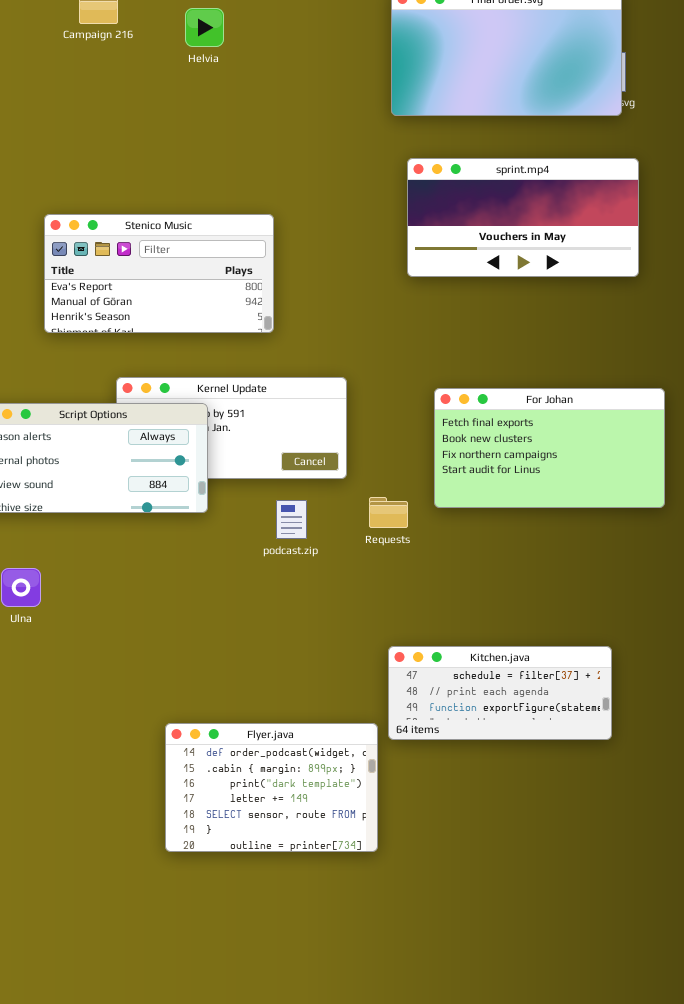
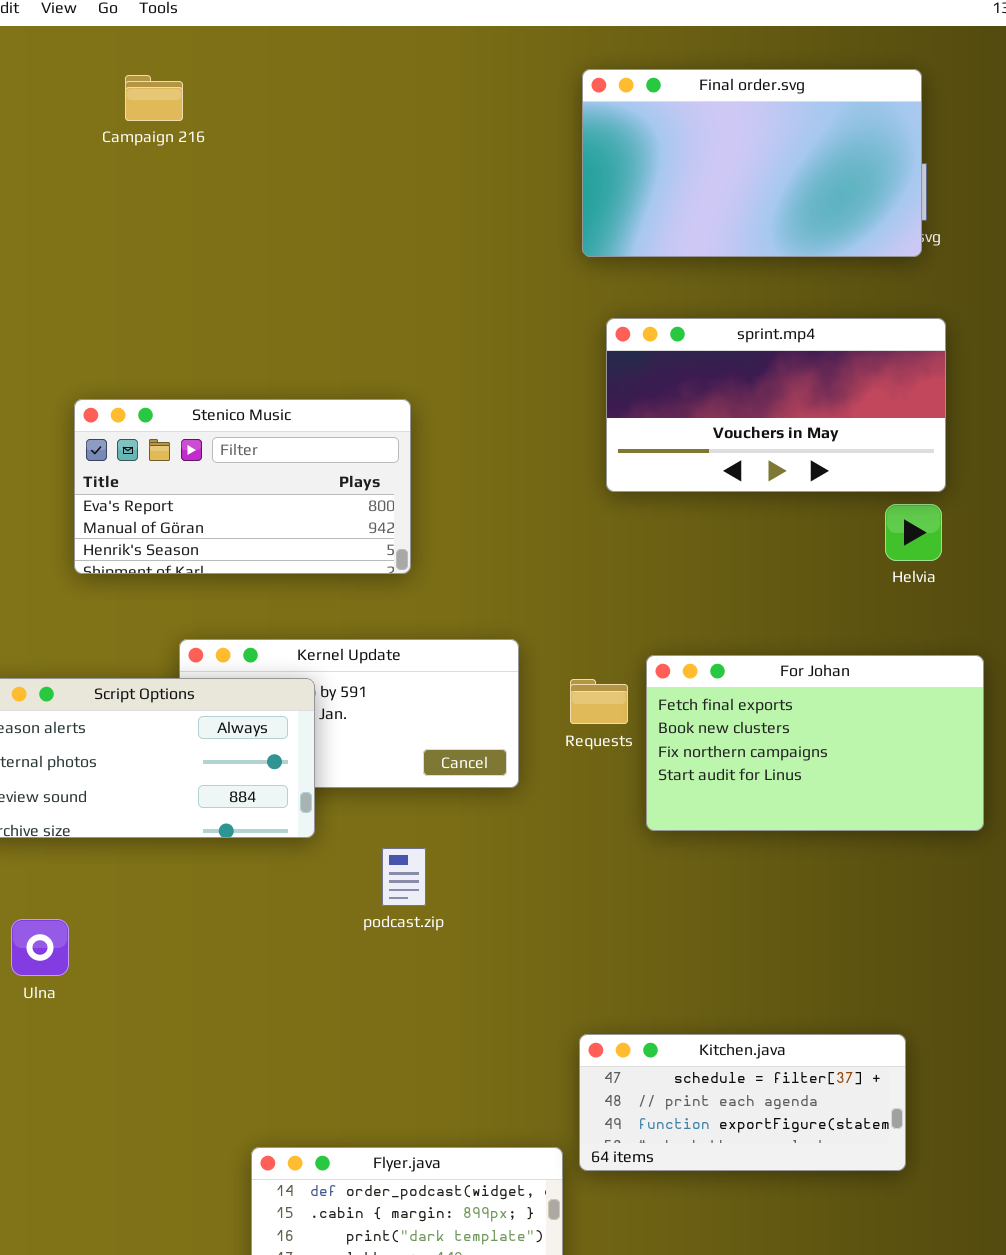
Helvia: [185,8,224,47] -> [885,504,942,561], moved
Requests: [369,497,408,528] -> [570,679,628,724], moved
podcast.zip: [276,500,307,539] -> [382,848,426,906], moved

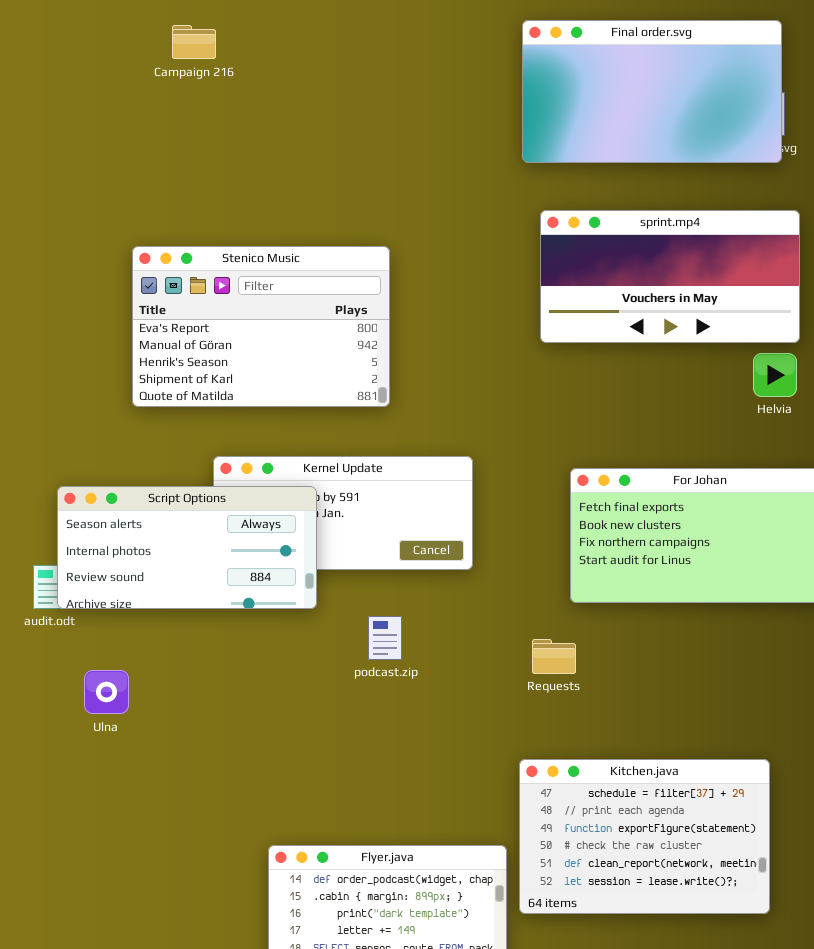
Stenico Music: [74,399,411,574] -> [132,246,390,407], resized
Requests: [570,679,628,724] -> [532,639,576,674], moved
Kitchen.java: [579,1034,906,1171] -> [519,759,770,914], resized

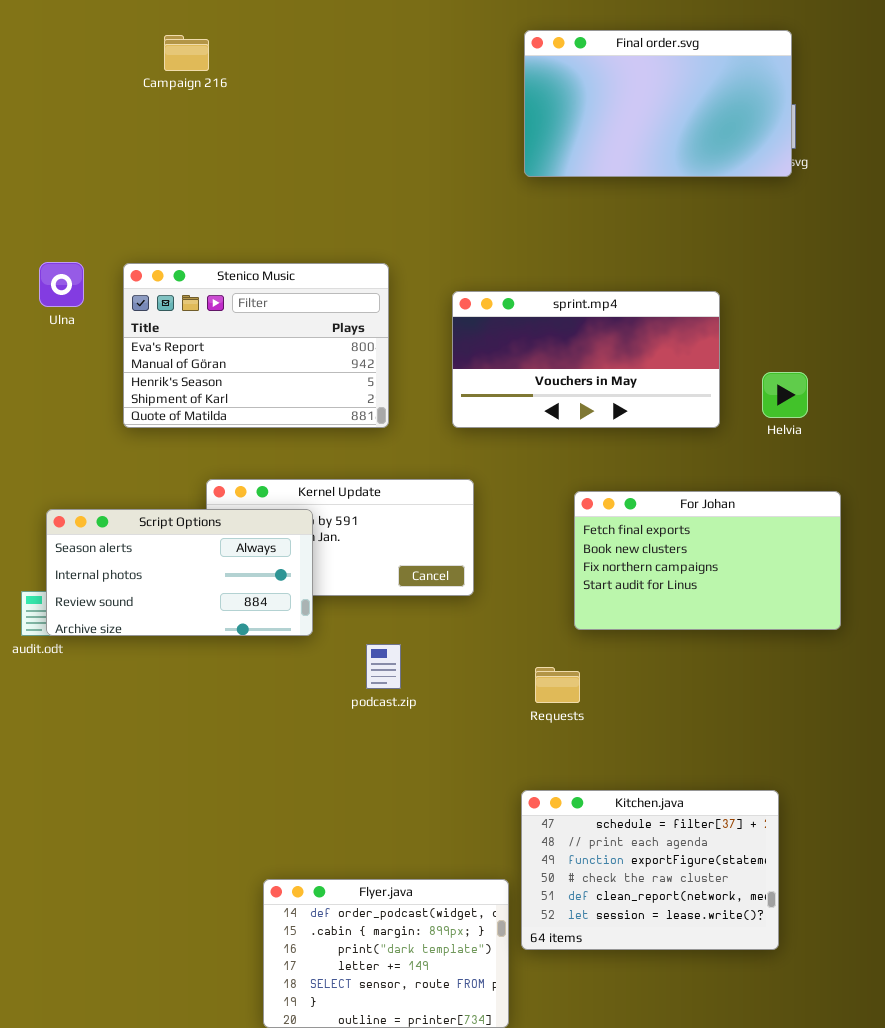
sprint.mp4: [540,210,800,343] -> [452,291,720,428], moved
Ulna: [84,670,129,714] -> [39,262,84,307], moved

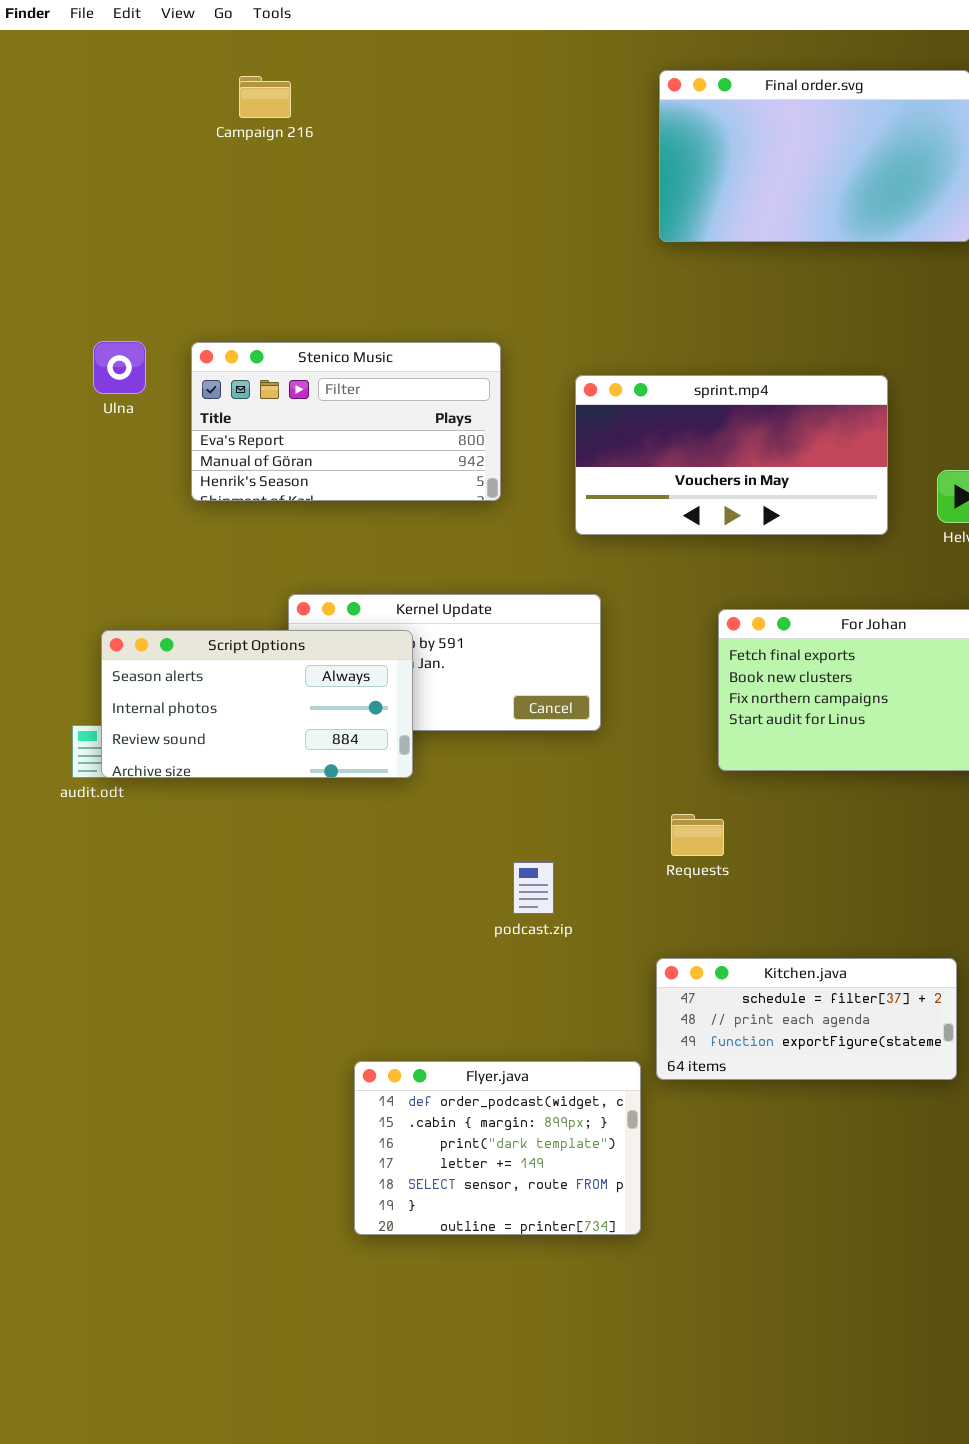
Stenico Music: [123,263,389,428] -> [191,342,501,501], resized
podcast.zip: [366,644,401,689] -> [513,862,554,914], moved
Kitchen.java: [521,790,779,950] -> [656,958,957,1080], resized

